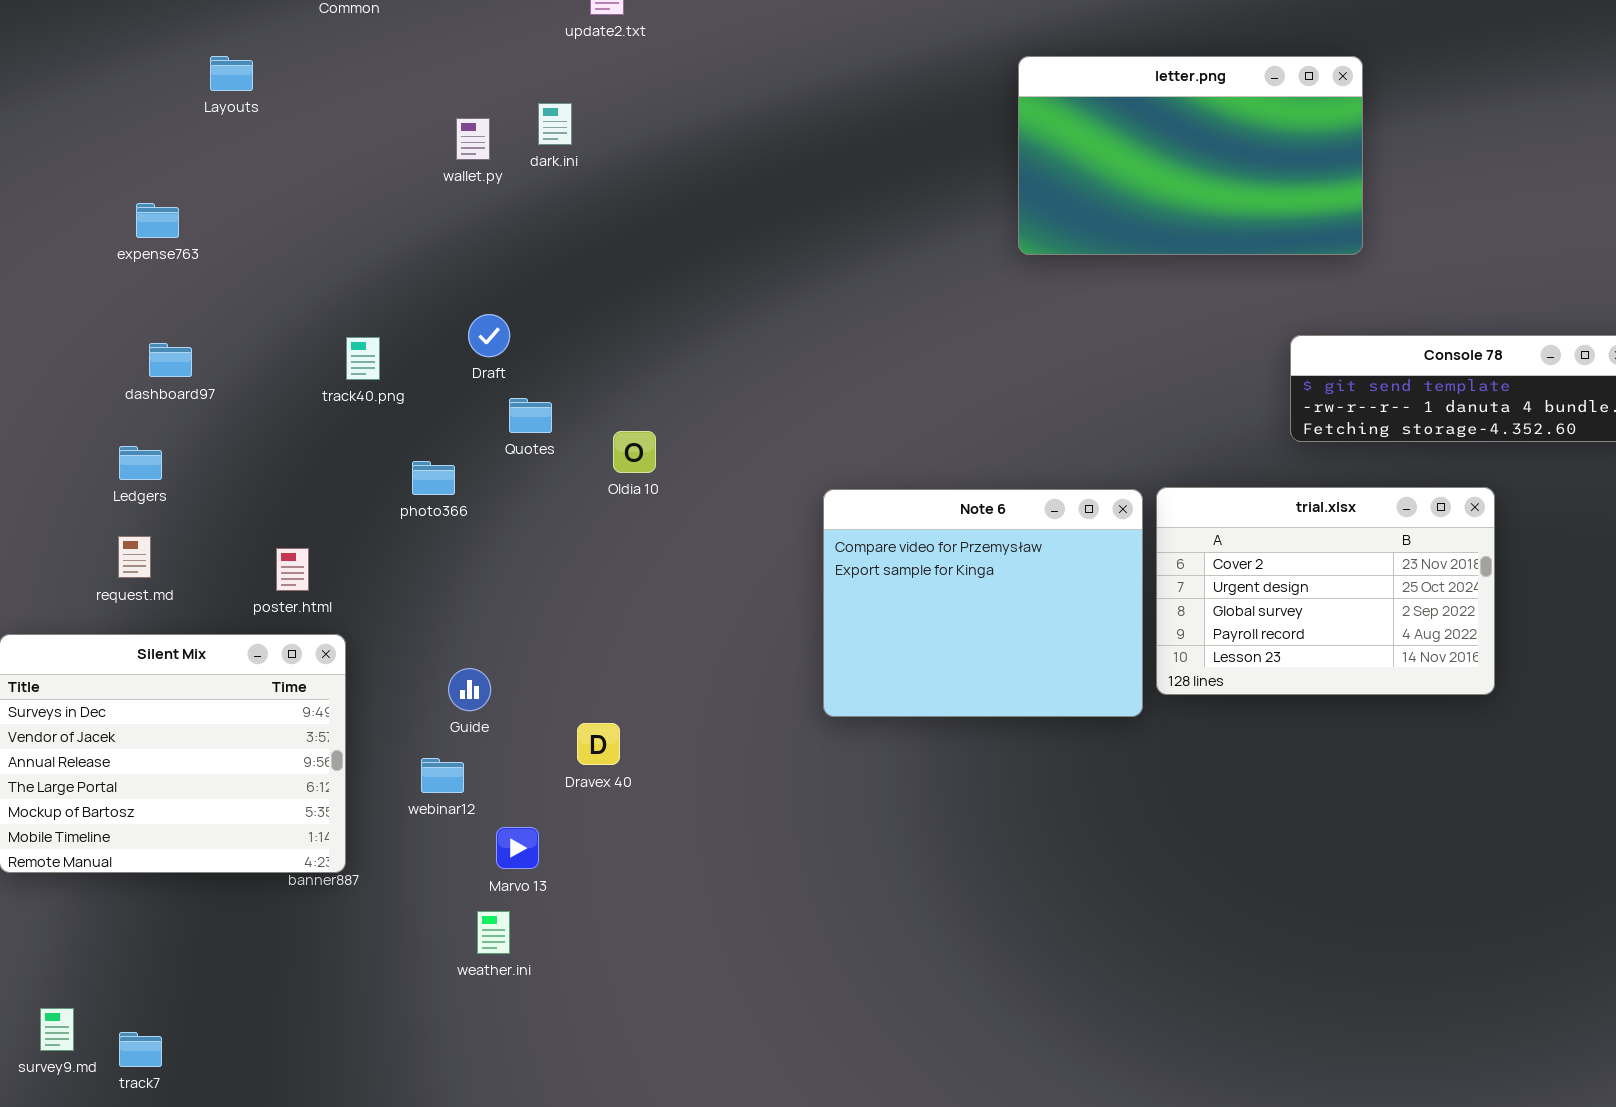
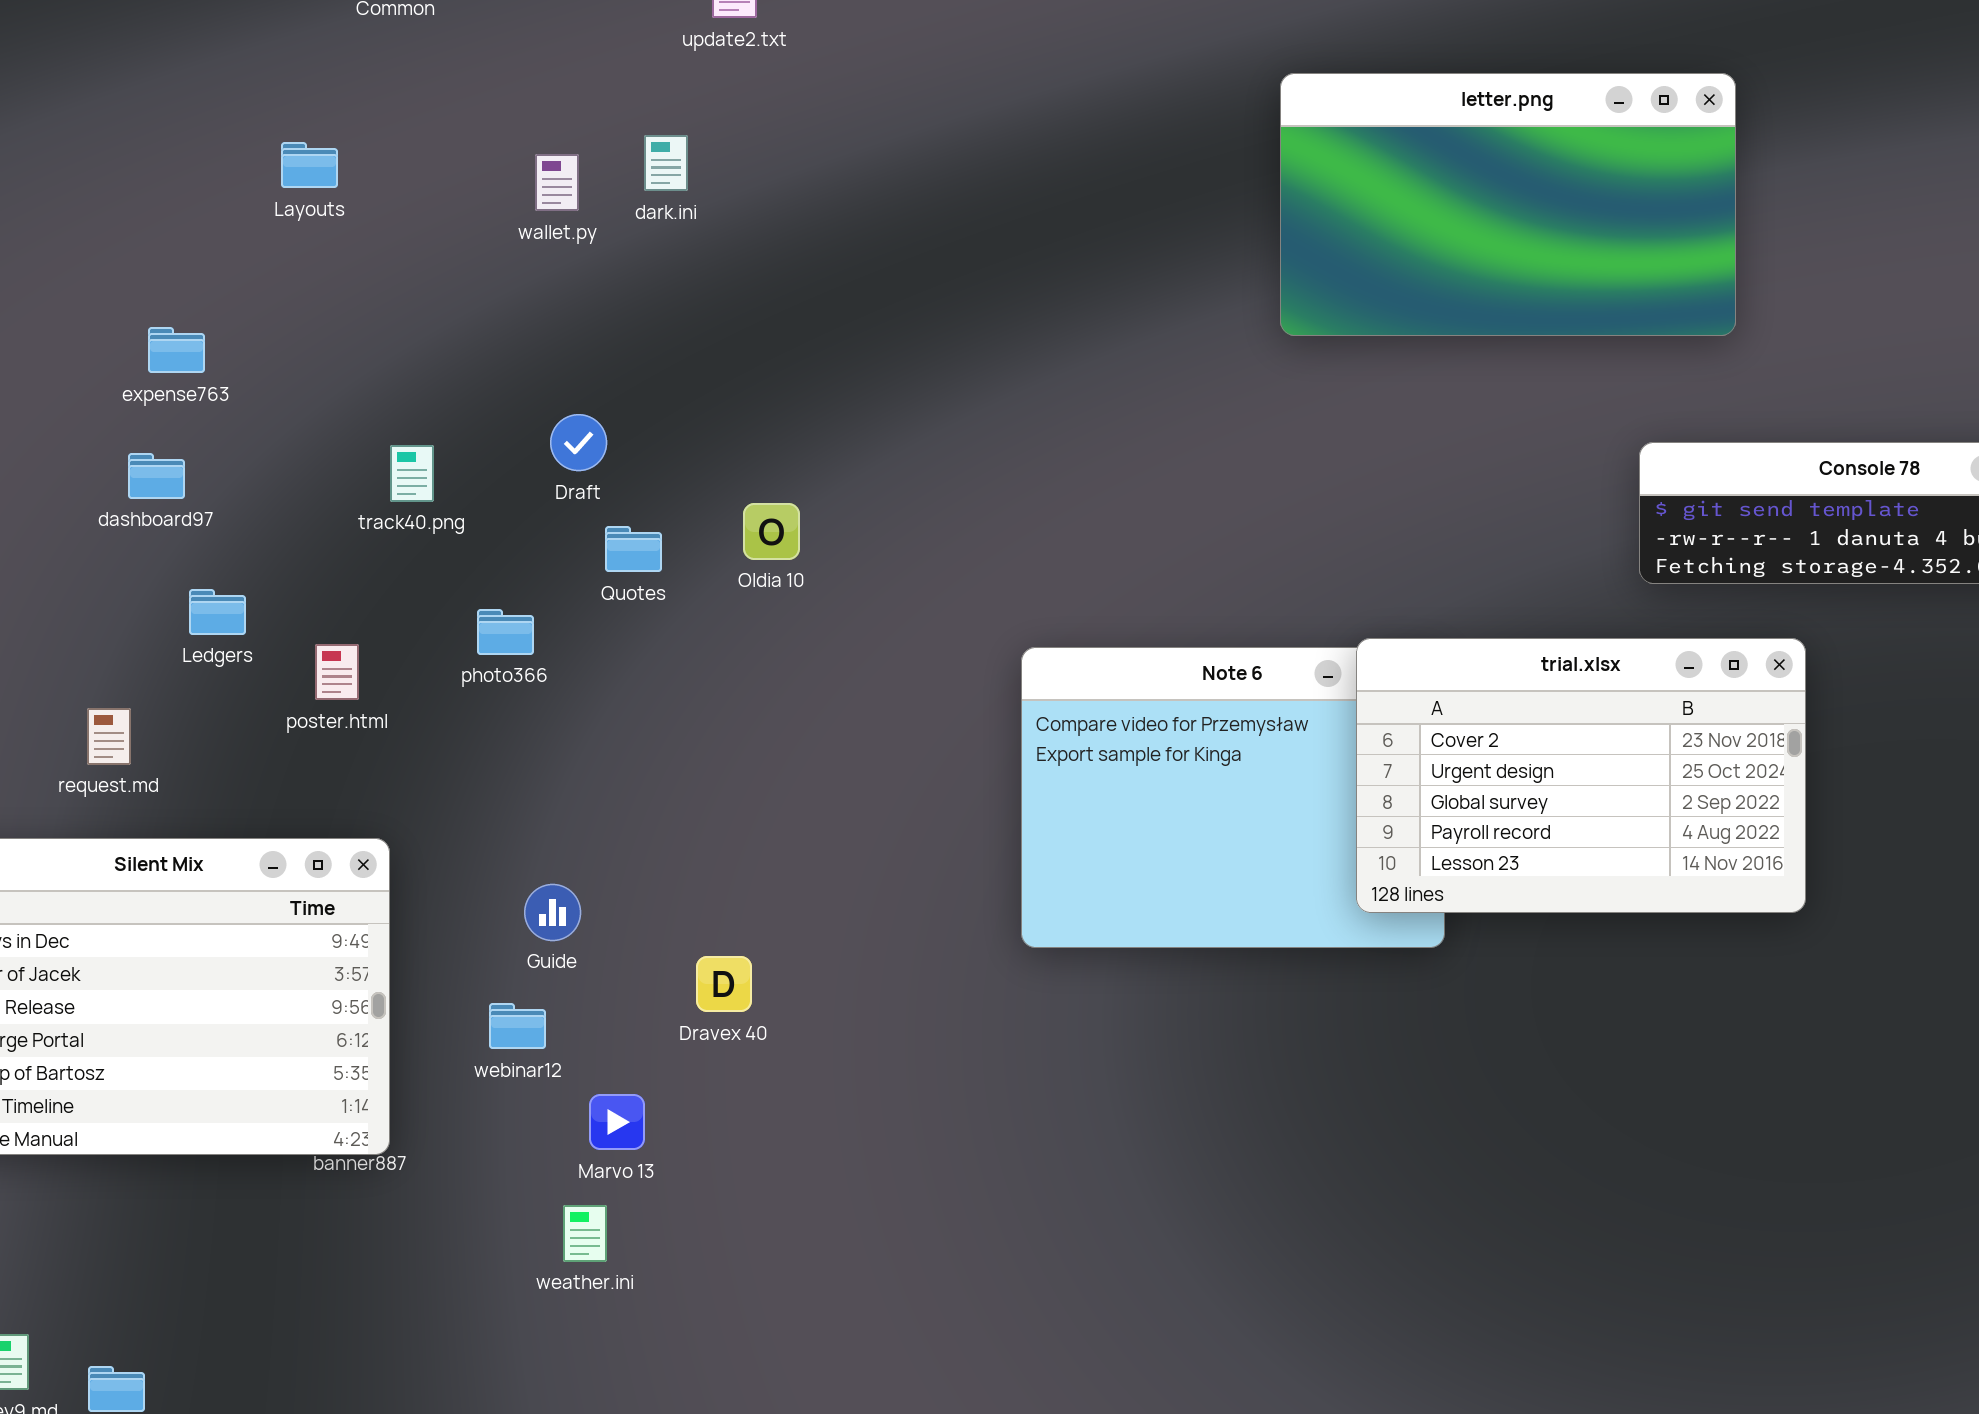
Layouts: [210,56,253,91] -> [281,142,338,188], moved
expense763: [136,203,179,238] -> [148,327,205,373], moved
Oldia 10: [613,431,656,473] -> [743,503,800,560], moved
Ledgers: [119,446,162,480] -> [189,589,246,635], moved
trial.xlsx: [1156,487,1495,695] -> [1356,638,1806,913], moved
poster.html: [276,548,309,591] -> [315,644,359,700], moved

